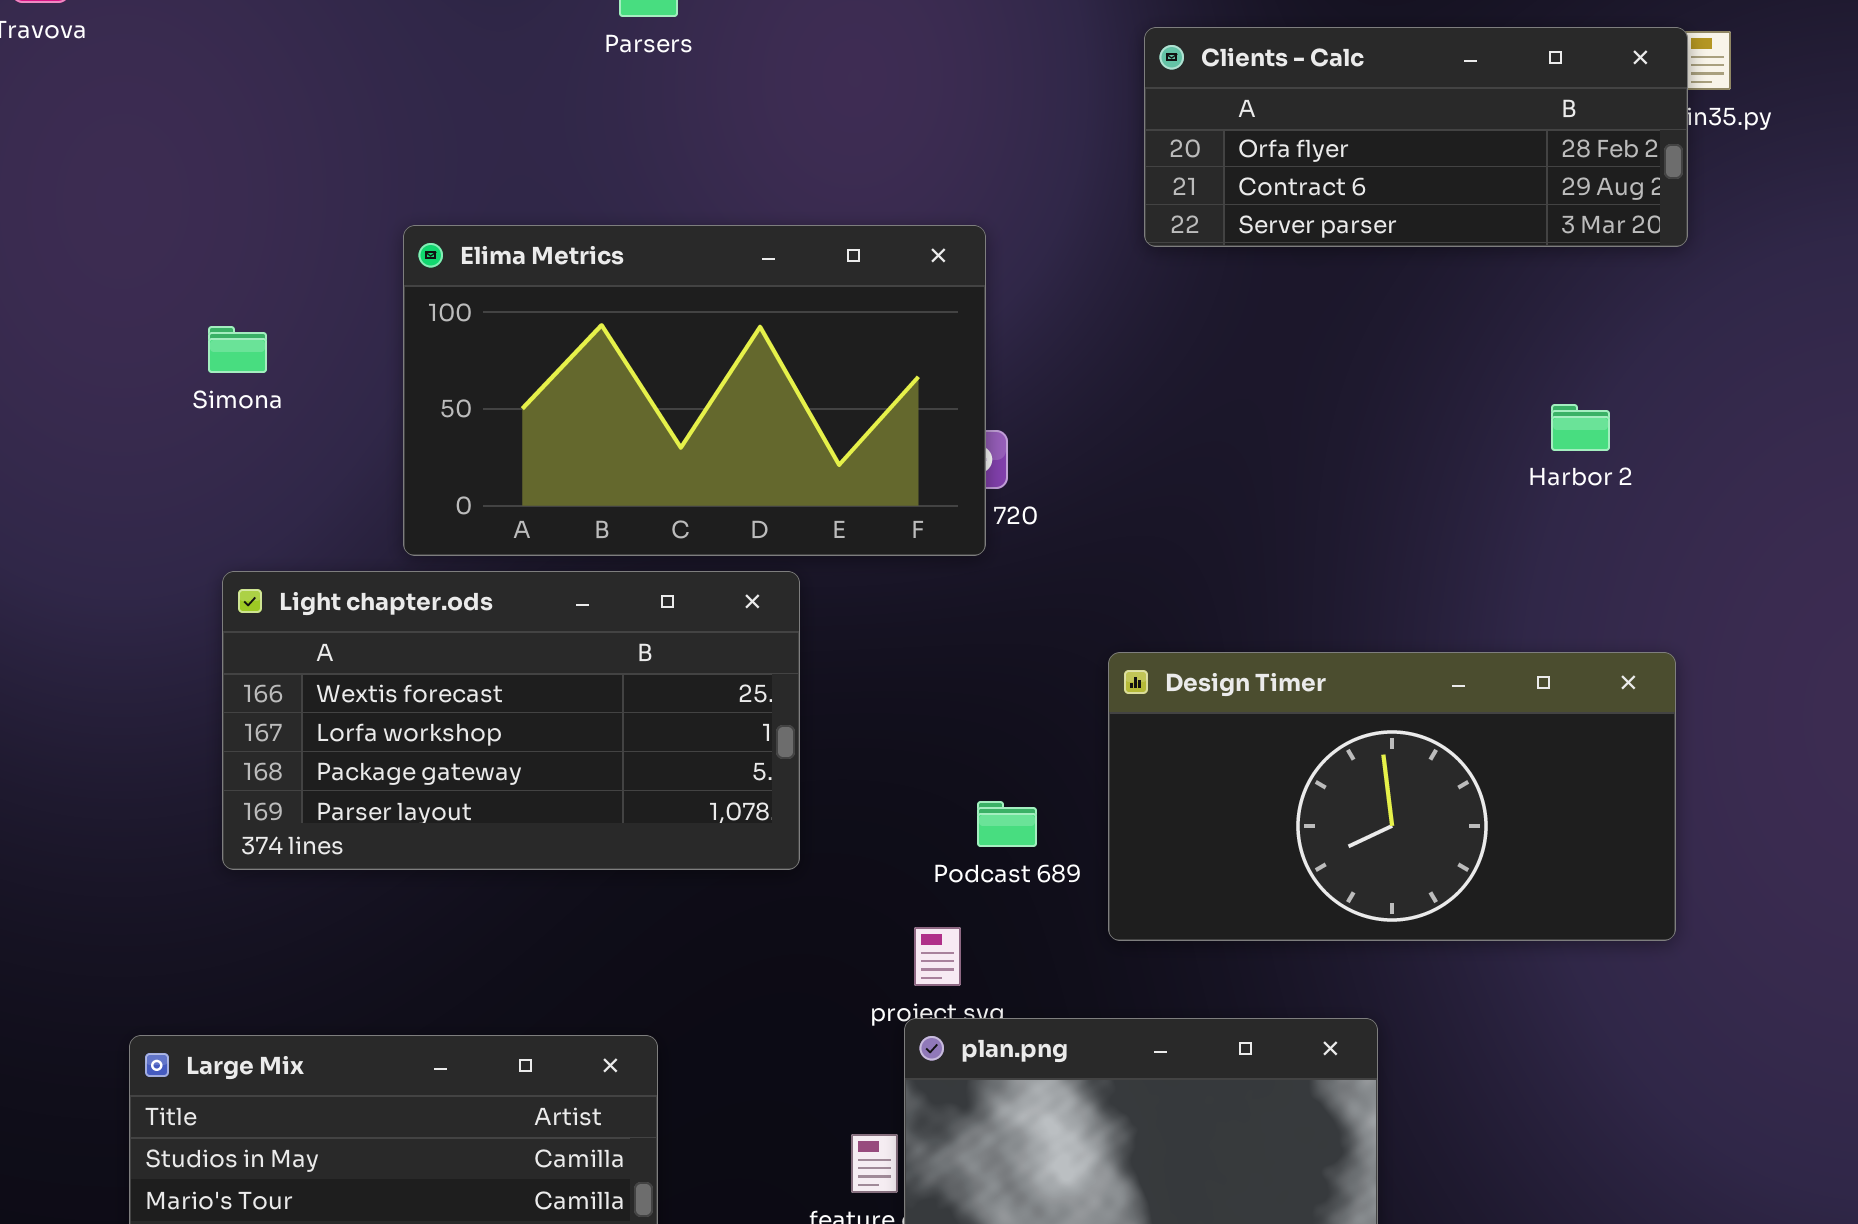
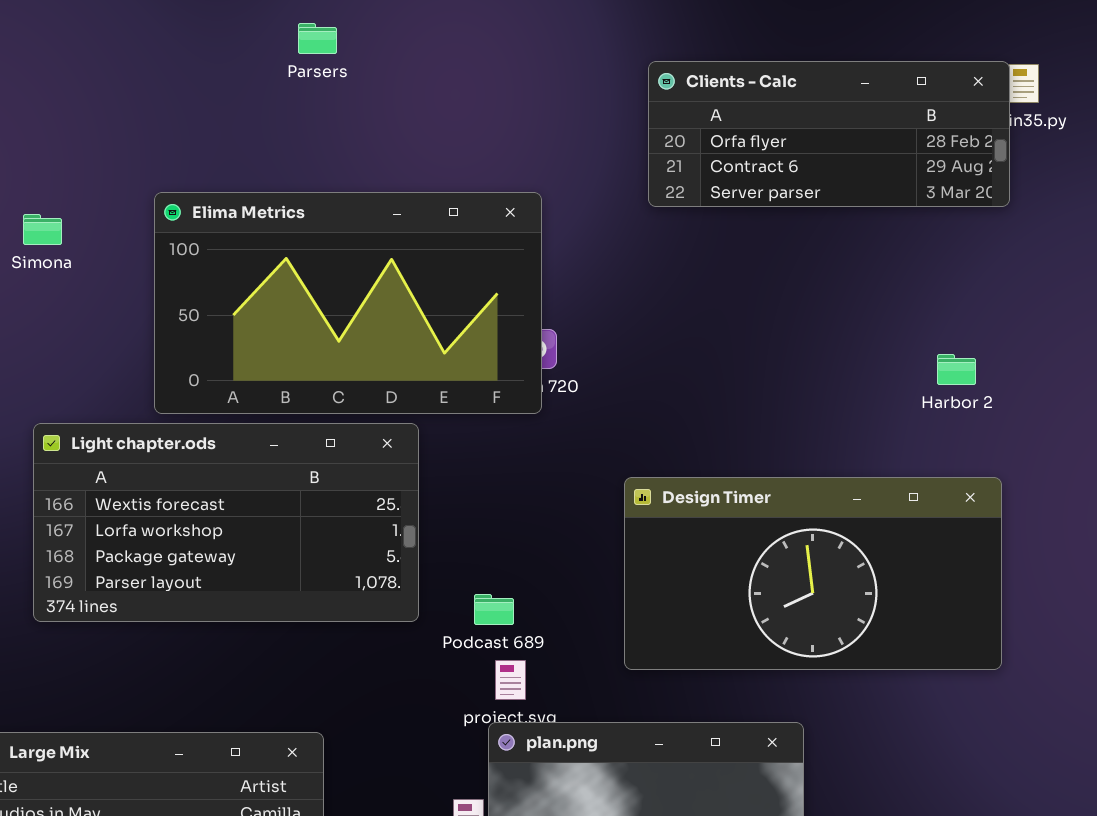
Simona: [208,326,267,373] -> [23,214,62,245], moved
Harbor 2: [1551,404,1610,451] -> [937,354,976,385], moved
Podcast 689: [977,801,1037,847] -> [474,594,514,625], moved

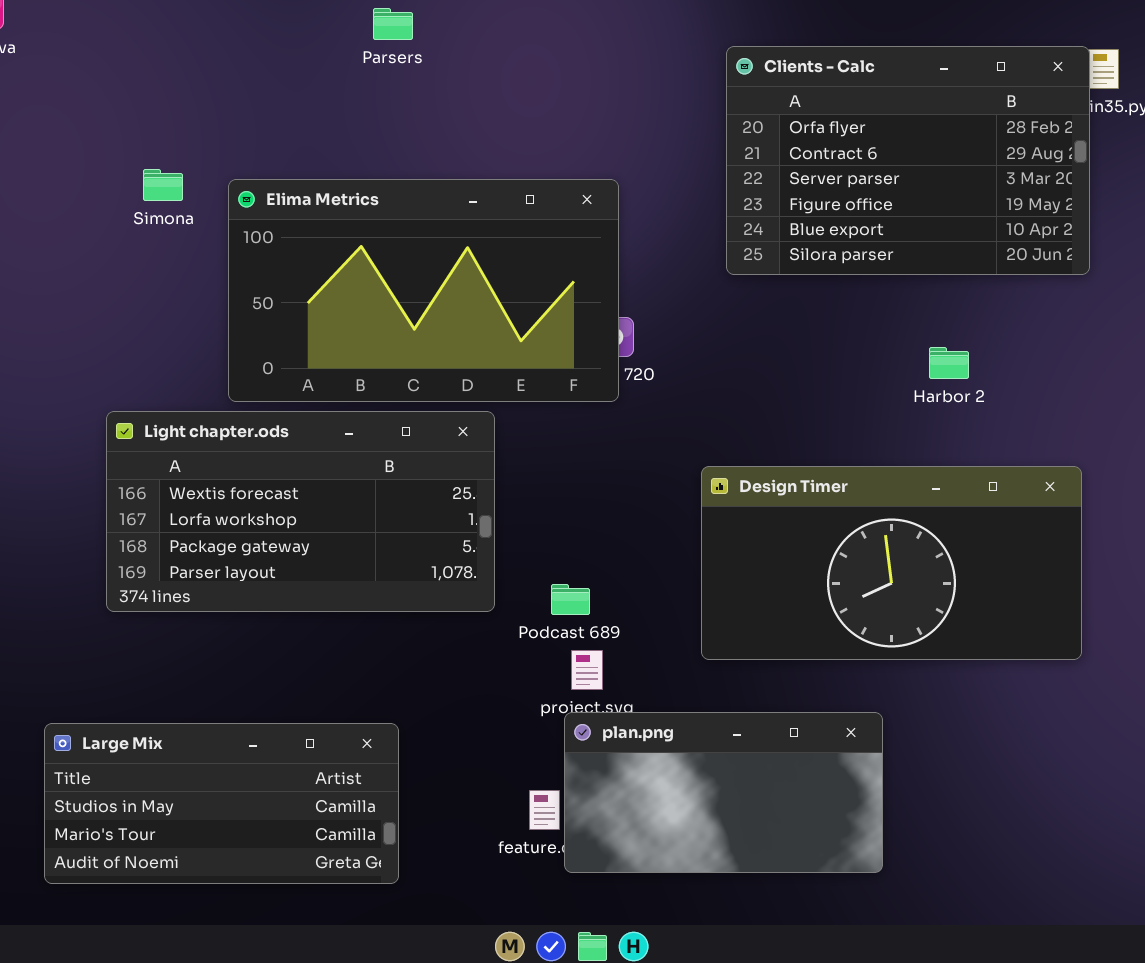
Clients - Calc: [648,61,1010,207] -> [726,46,1090,275], resized
Simona: [23,214,62,245] -> [143,169,183,201], moved
Harbor 2: [937,354,976,385] -> [929,347,969,379], moved

